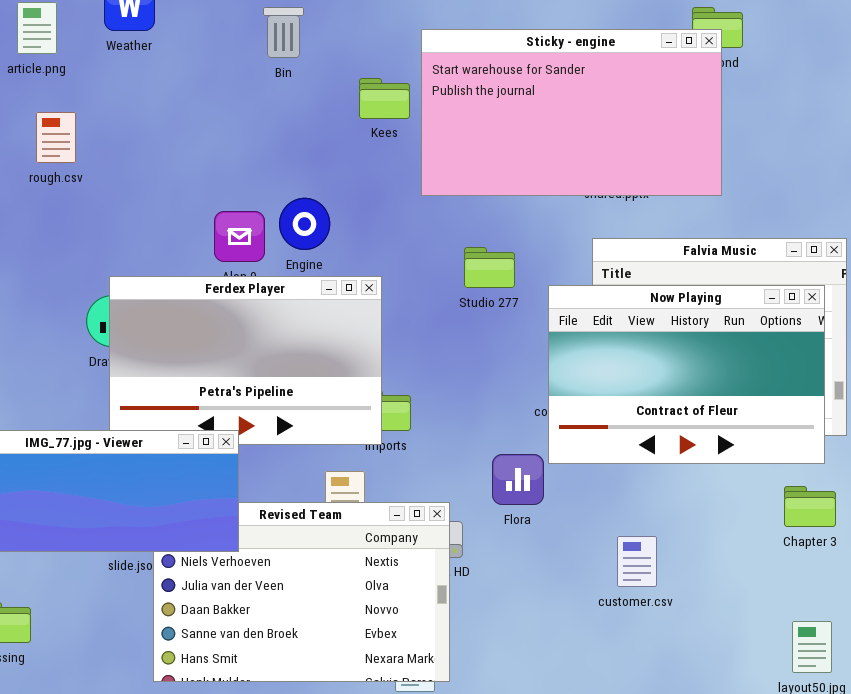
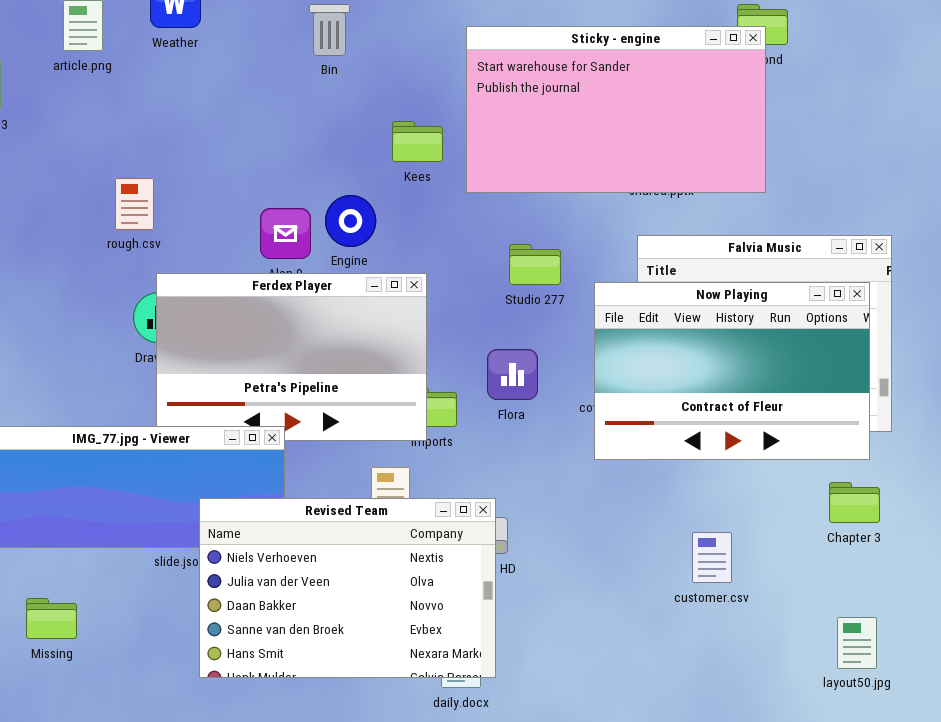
Kees: [359,78,410,119] -> [392,121,443,162], moved
rough.csv: [36,112,76,163] -> [115,178,154,230], moved
Flora: [492,454,544,505] -> [487,349,538,400], moved
Revised Team: [153,502,450,682] -> [199,498,496,678], raised
customer.csv: [617,536,657,587] -> [692,532,732,583], moved

